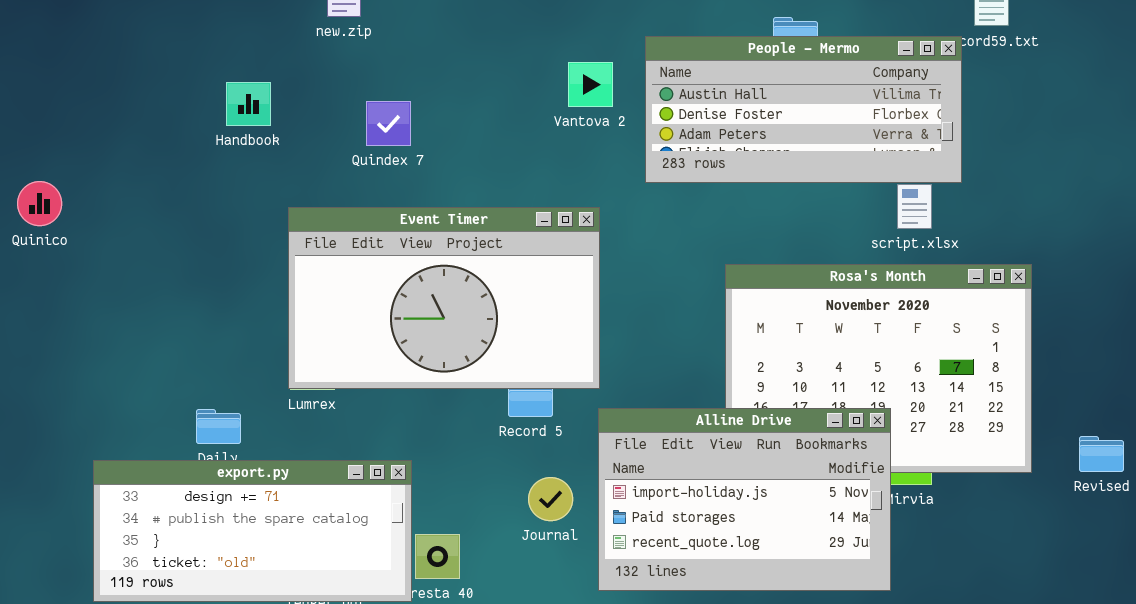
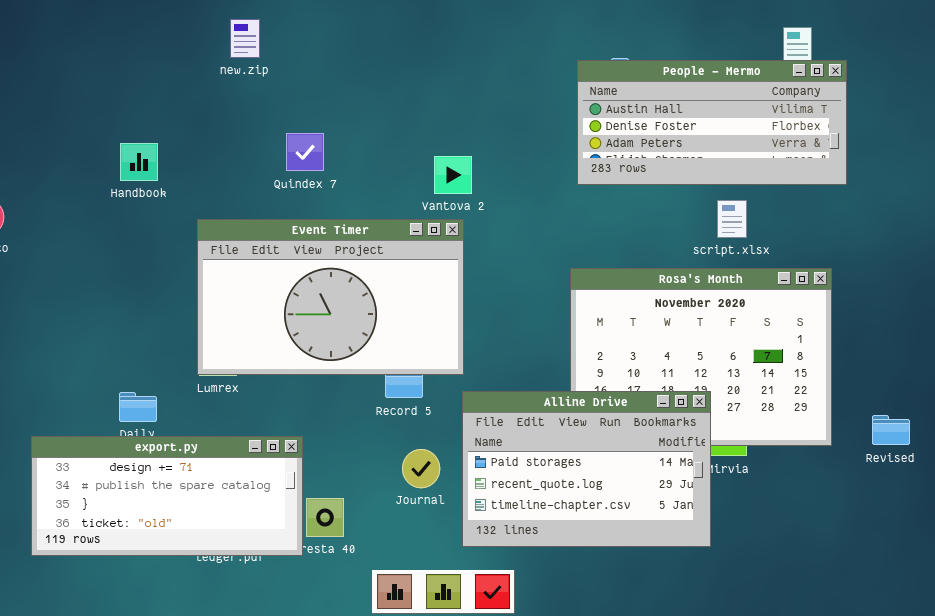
People - Mermo: [645,36,962,183] -> [577,60,847,185], moved
Vantova 2: [568,62,613,107] -> [434,156,472,194], moved
Handbook: [226,82,271,126] -> [120,143,158,181], moved
Quindex 7: [366,101,411,146] -> [286,133,324,171], moved
Alline Drive: [598,408,891,591] -> [462,391,711,547], scrolled down 1 row

